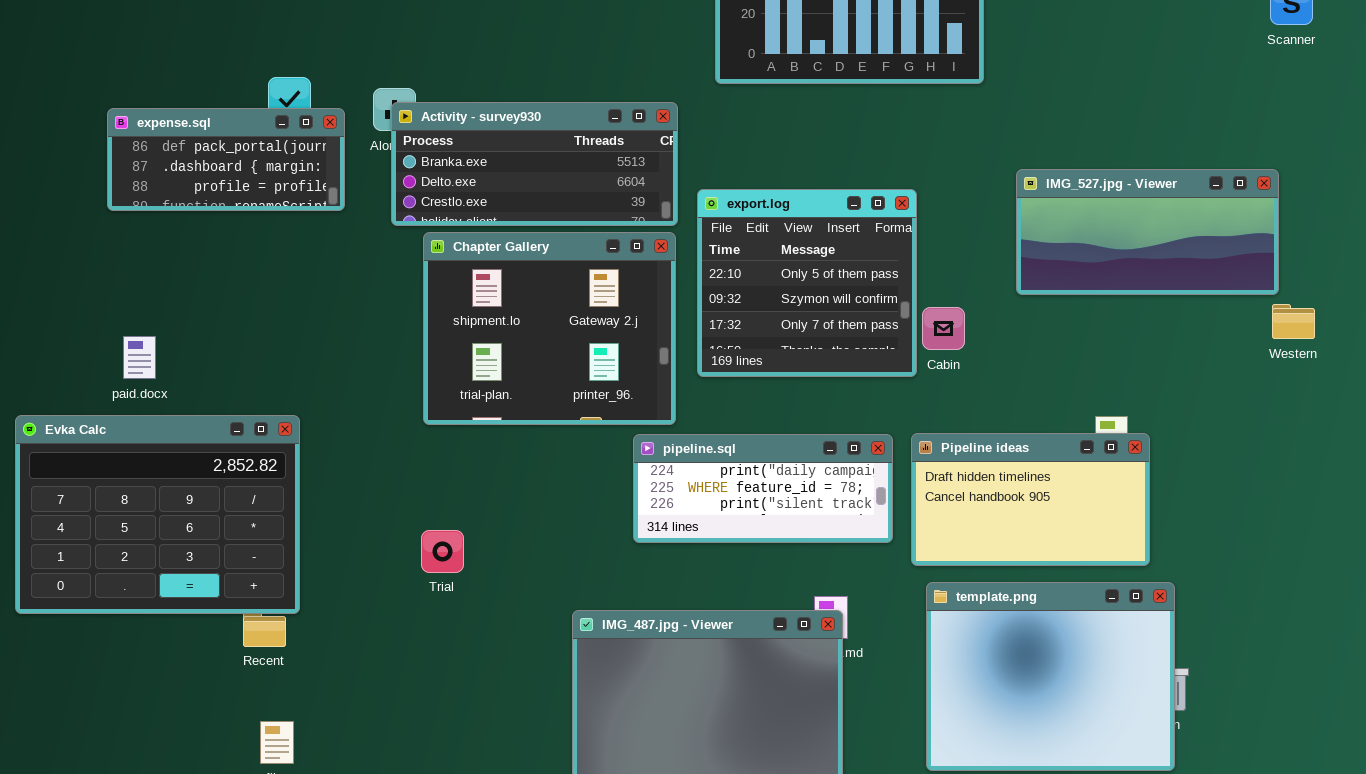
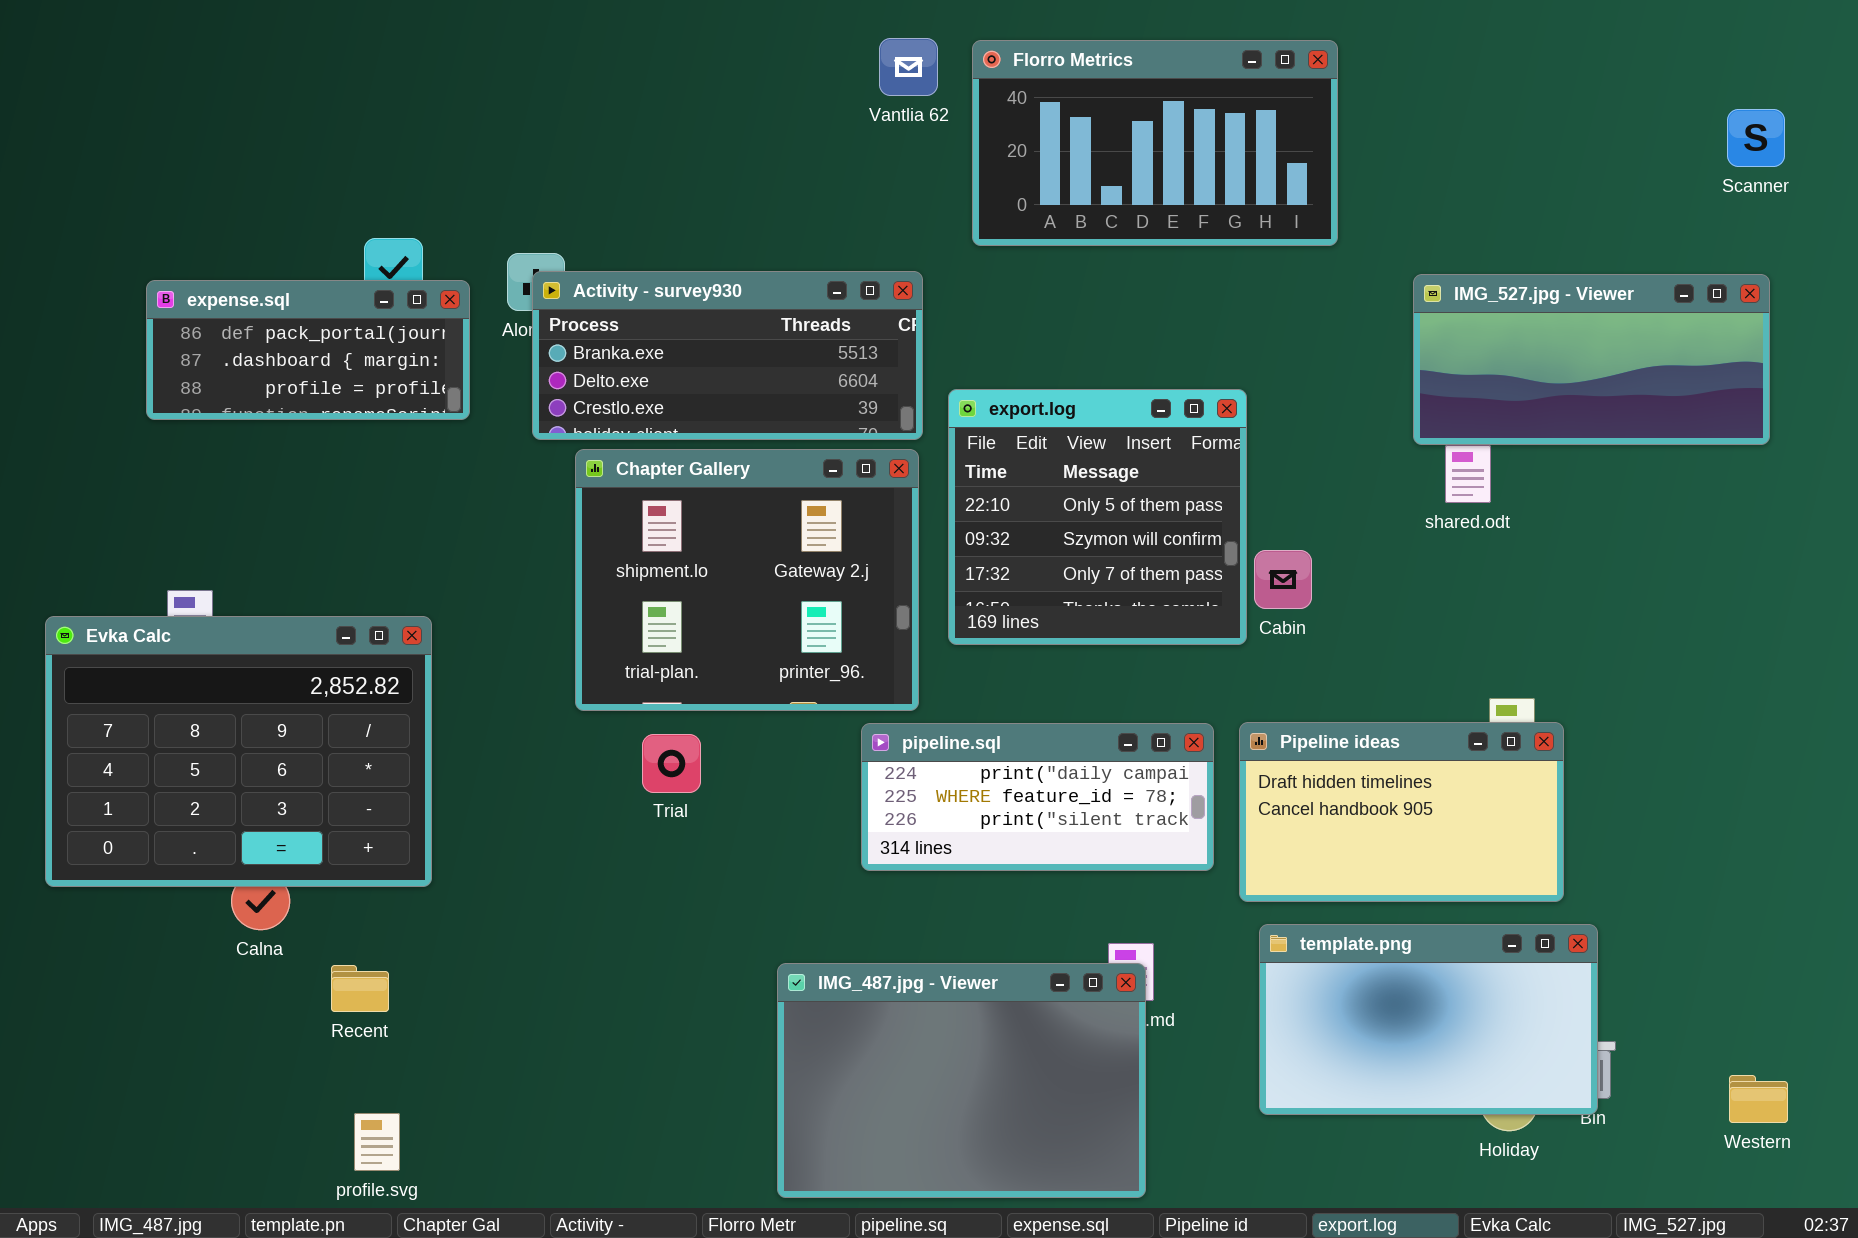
IMG_527.jpg - Viewer: [1016,169,1279,295] -> [1413,274,1770,445], moved
Western: [1272,304,1315,339] -> [1729,1075,1788,1123], moved
Evka Calc: [15,415,300,614] -> [45,616,432,887], moved
Trial: [421,530,464,573] -> [642,734,701,793], moved
template.png: [926,582,1175,771] -> [1259,924,1598,1115], resized

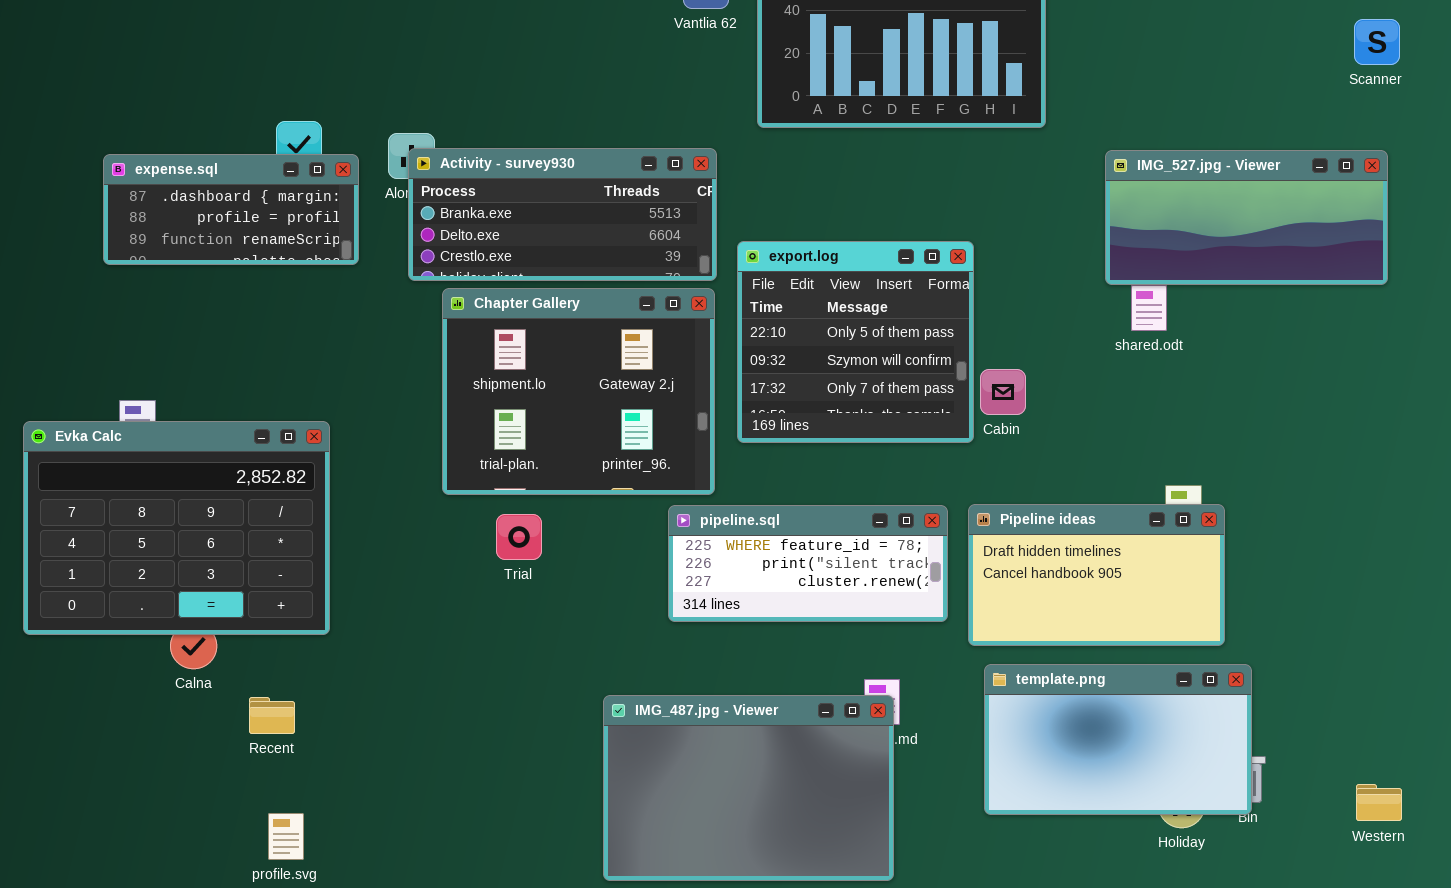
expense.sql: [146,280,470,420] -> [103,154,359,265], scrolled down 1 row
pipeline.sql: [861,723,1214,871] -> [668,505,948,622], scrolled down 1 row

